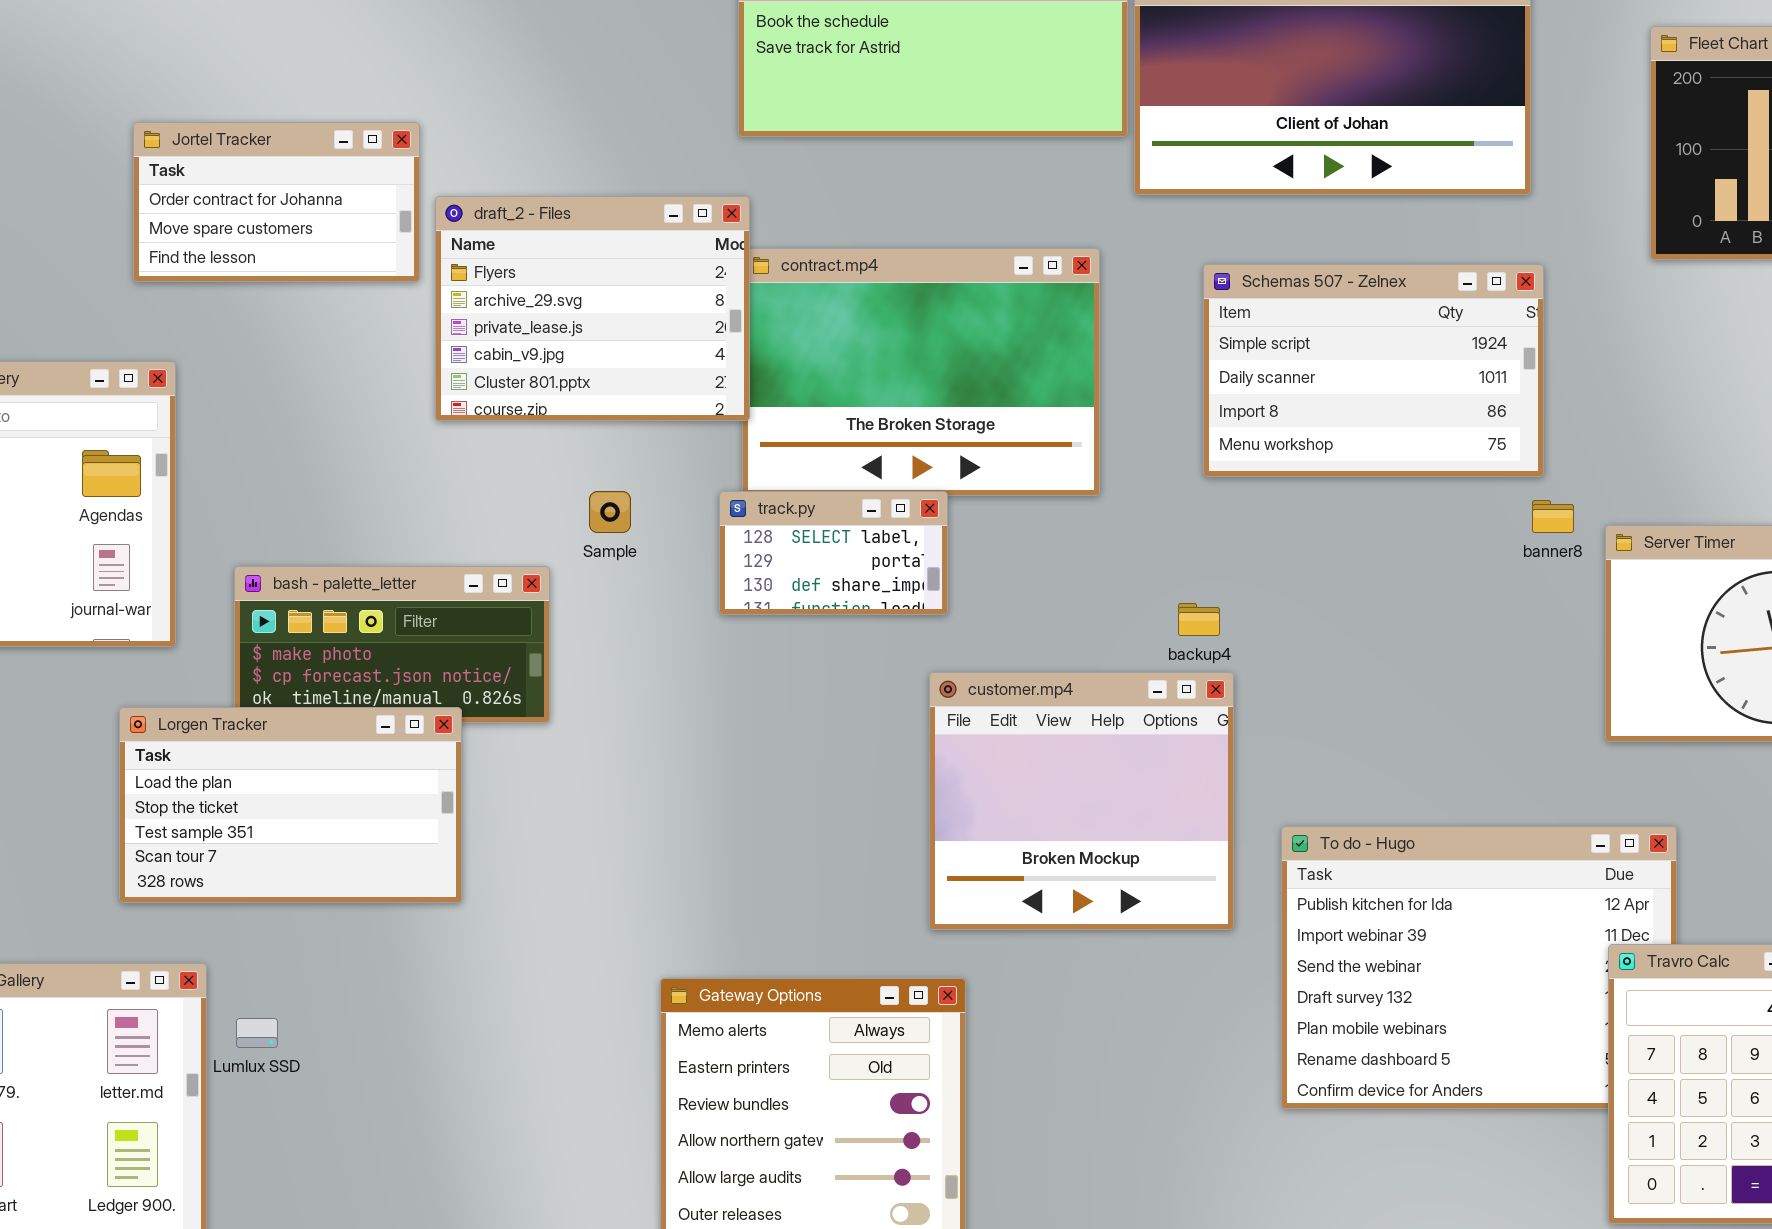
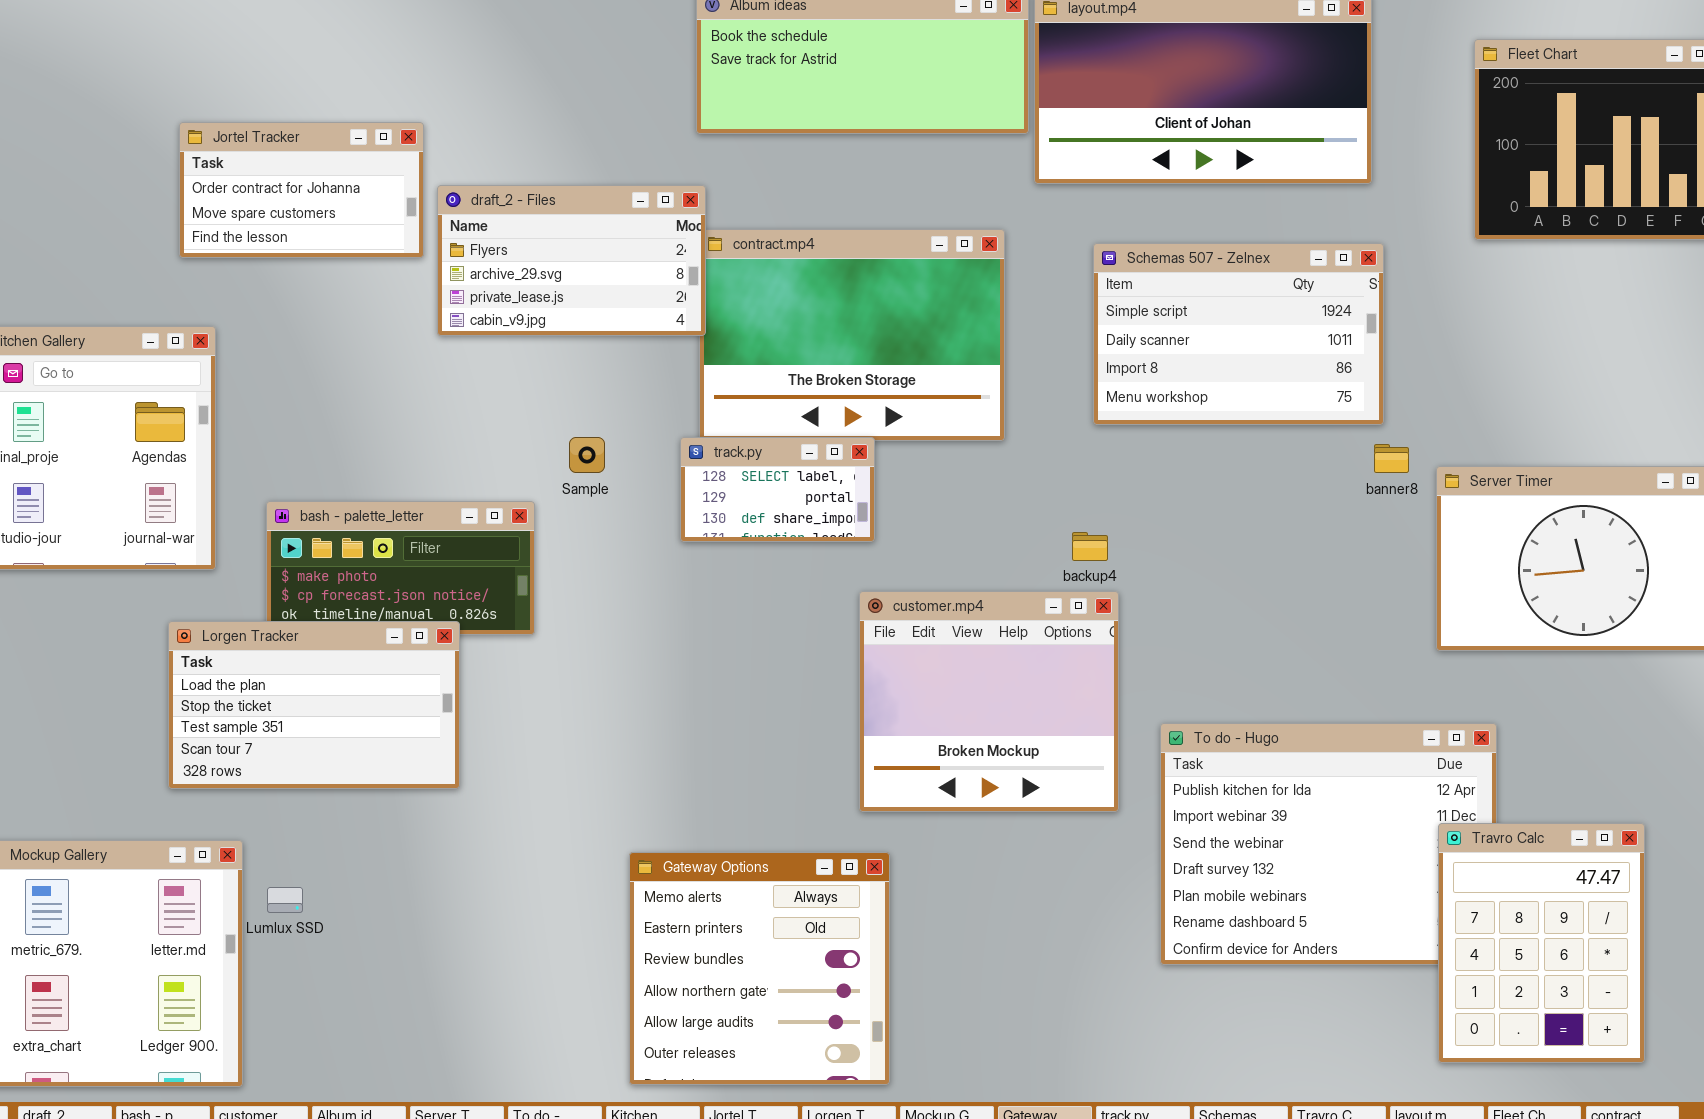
draft_2 - Files: [435,196,750,421] -> [437,185,706,336], resized

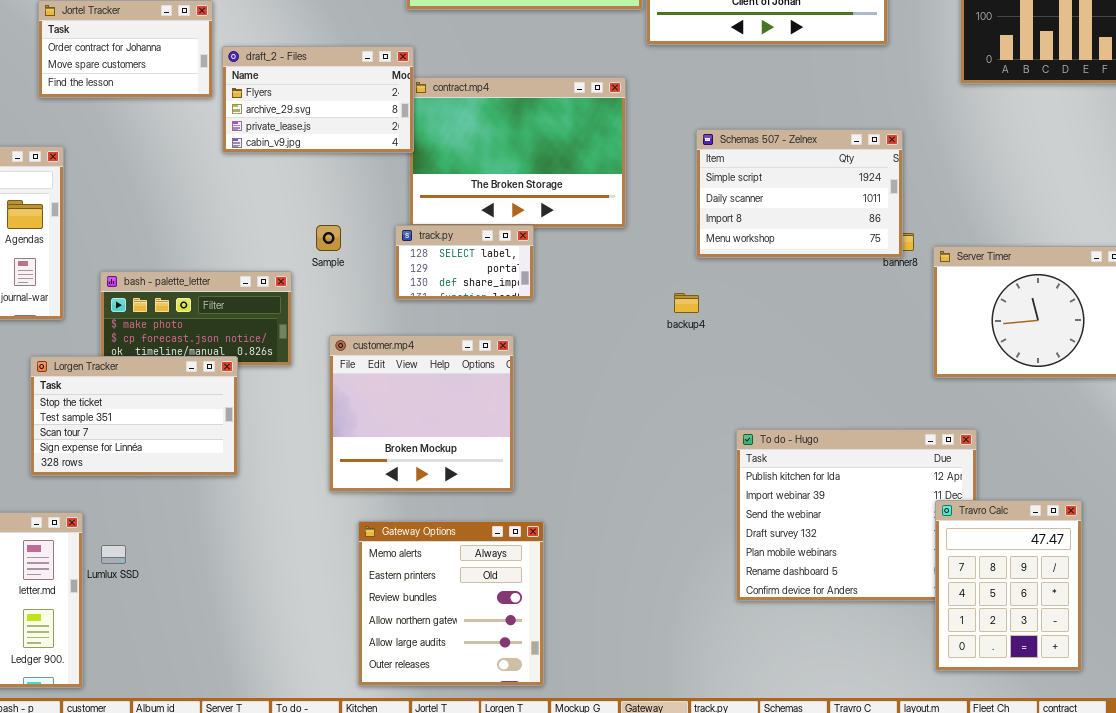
Schemas 507 - Zelnex: [1093,243,1384,425] -> [696,129,903,258], moved
customer.mp4: [859,591,1119,812] -> [329,335,514,492], moved
Lorgen Tracker: [168,621,460,789] -> [30,356,238,476], scrolled down 1 row

